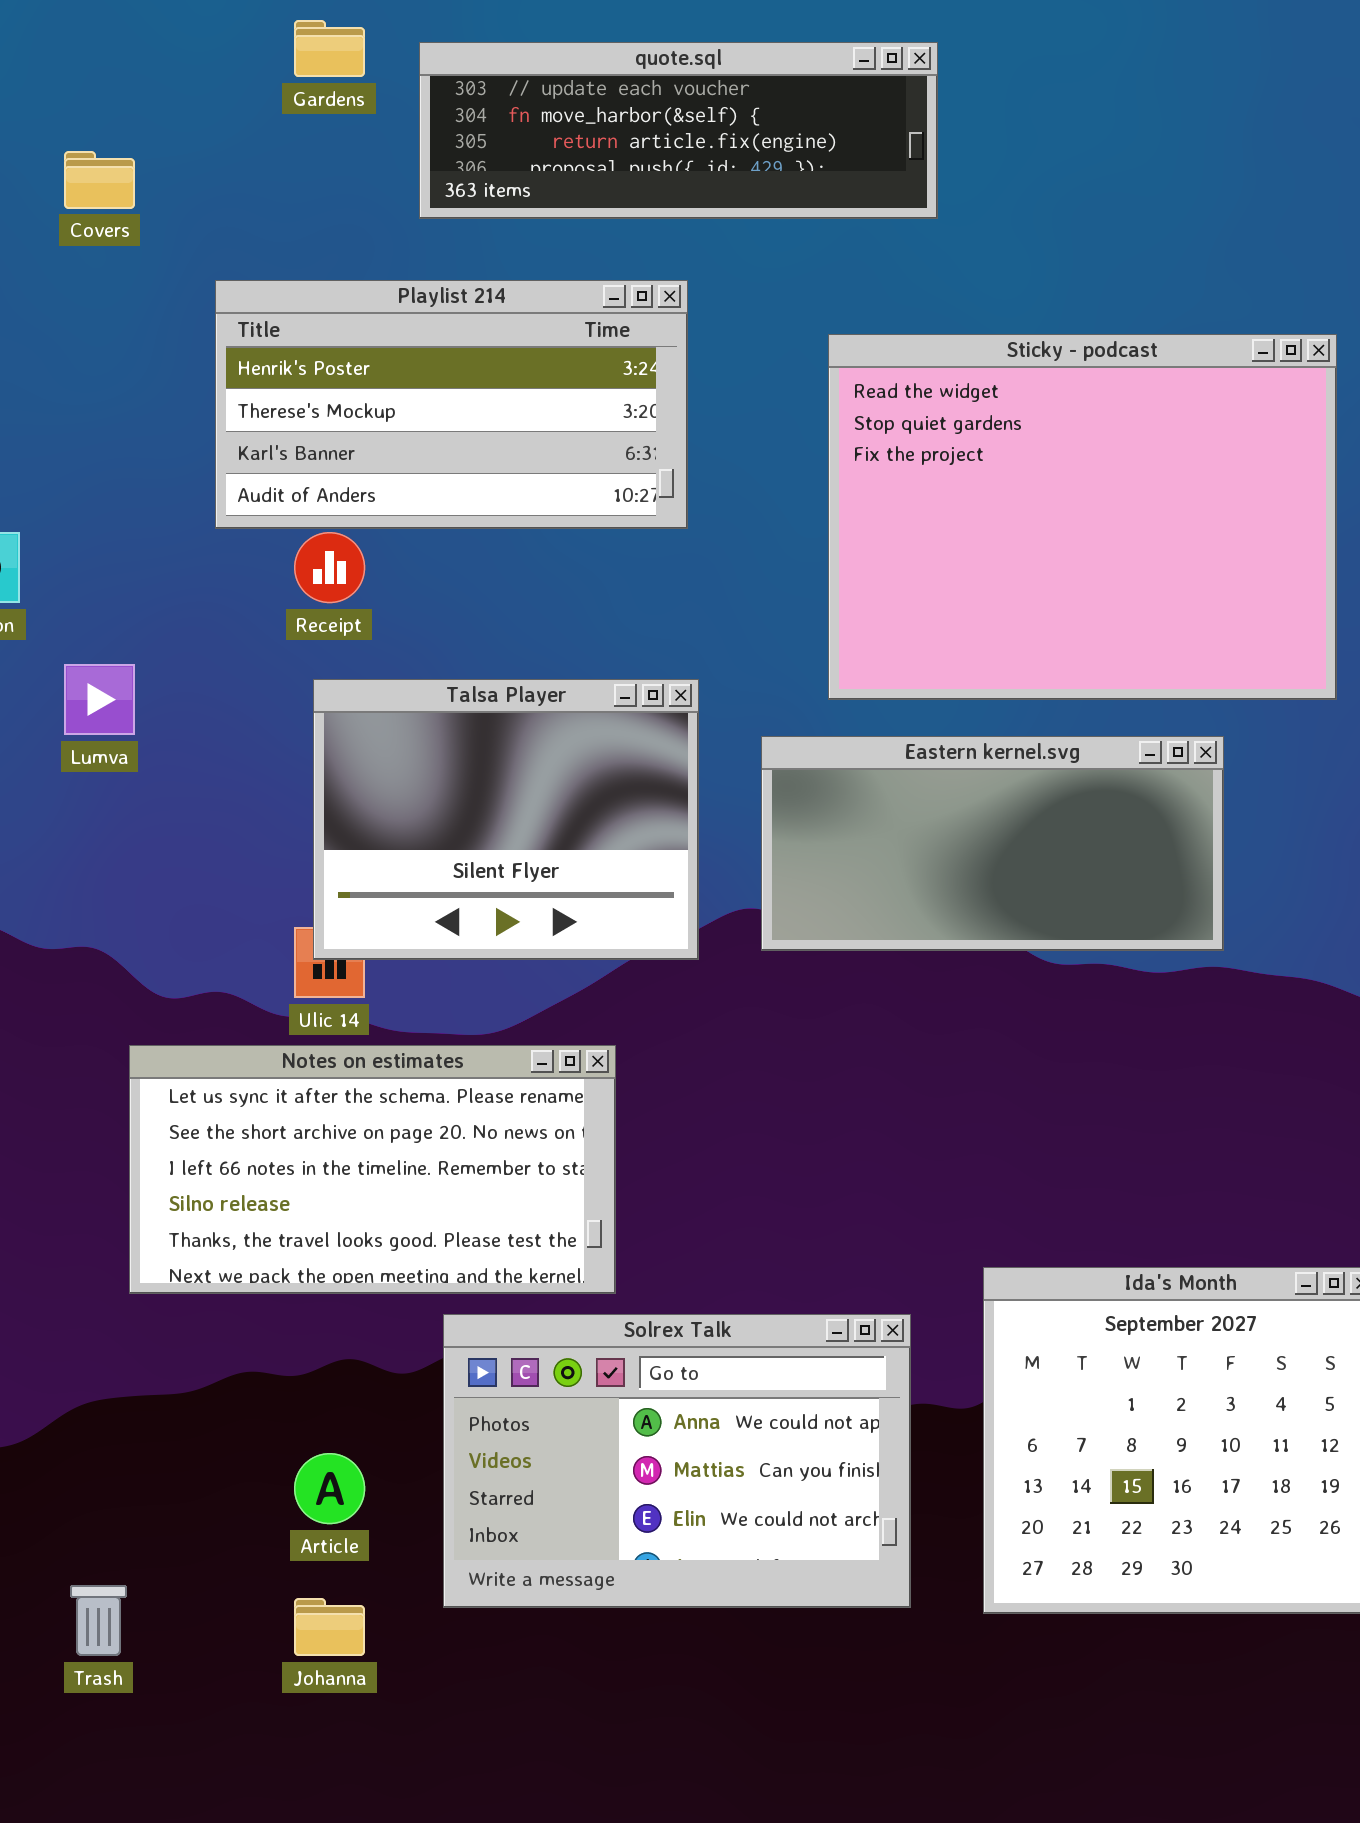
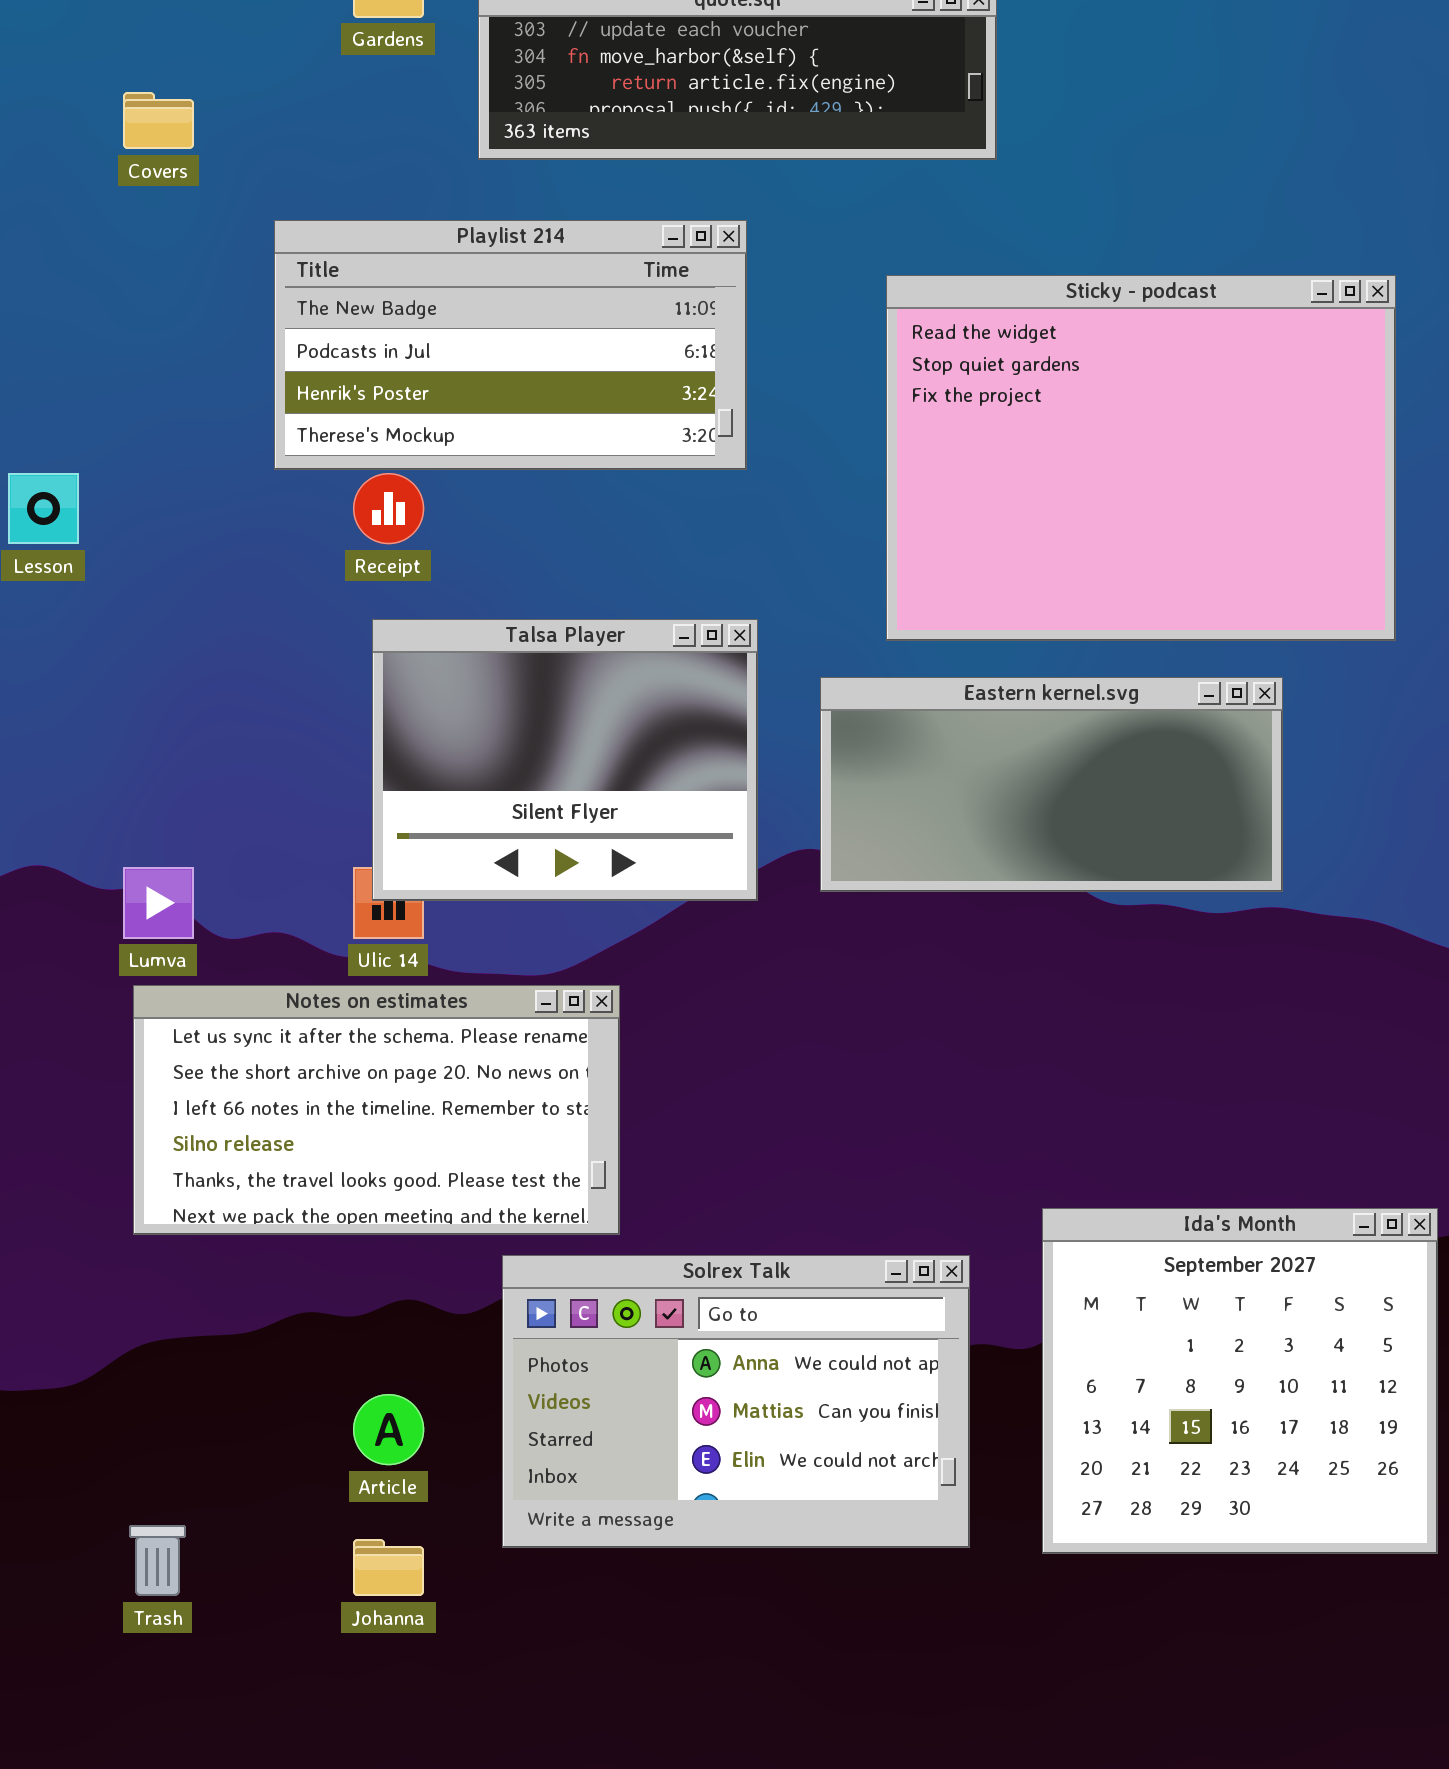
Playlist 214: [215,280,688,529] -> [274,220,747,470], scrolled up 2 rows
Lumva: [64,664,135,735] -> [123,867,194,939], moved
Notes on estimates: [129,1045,616,1294] -> [133,985,620,1235], moved

